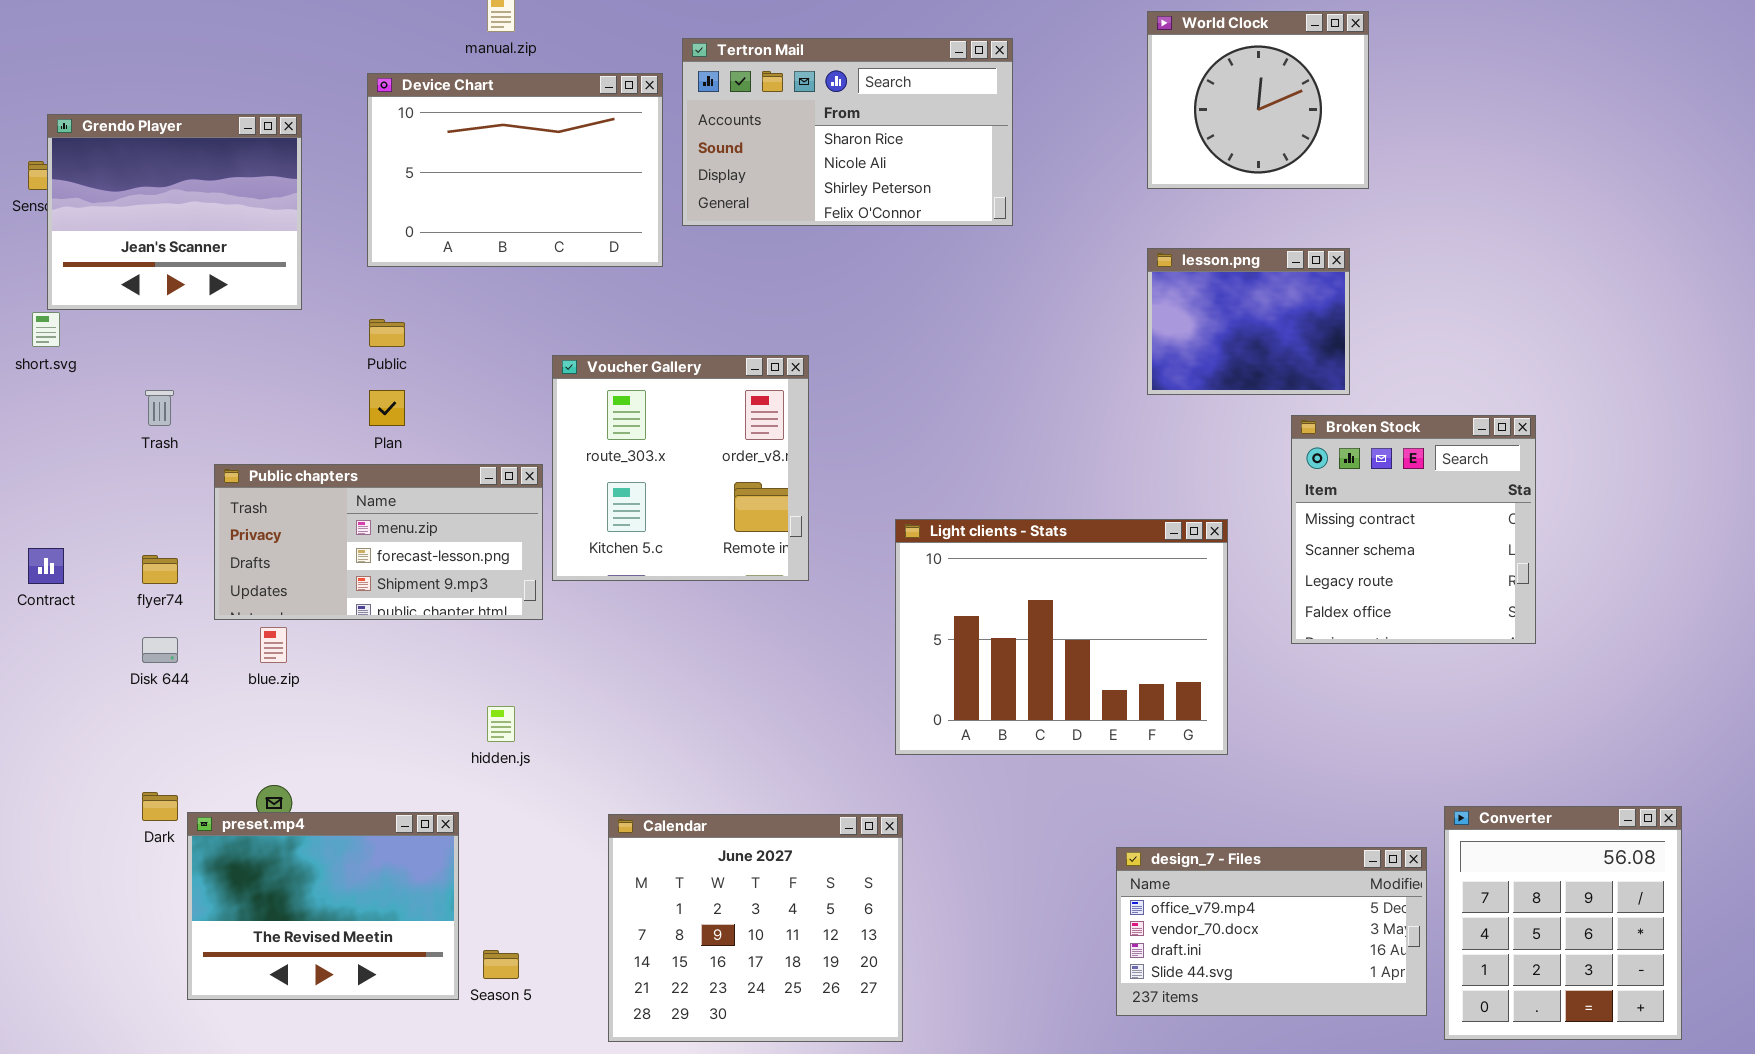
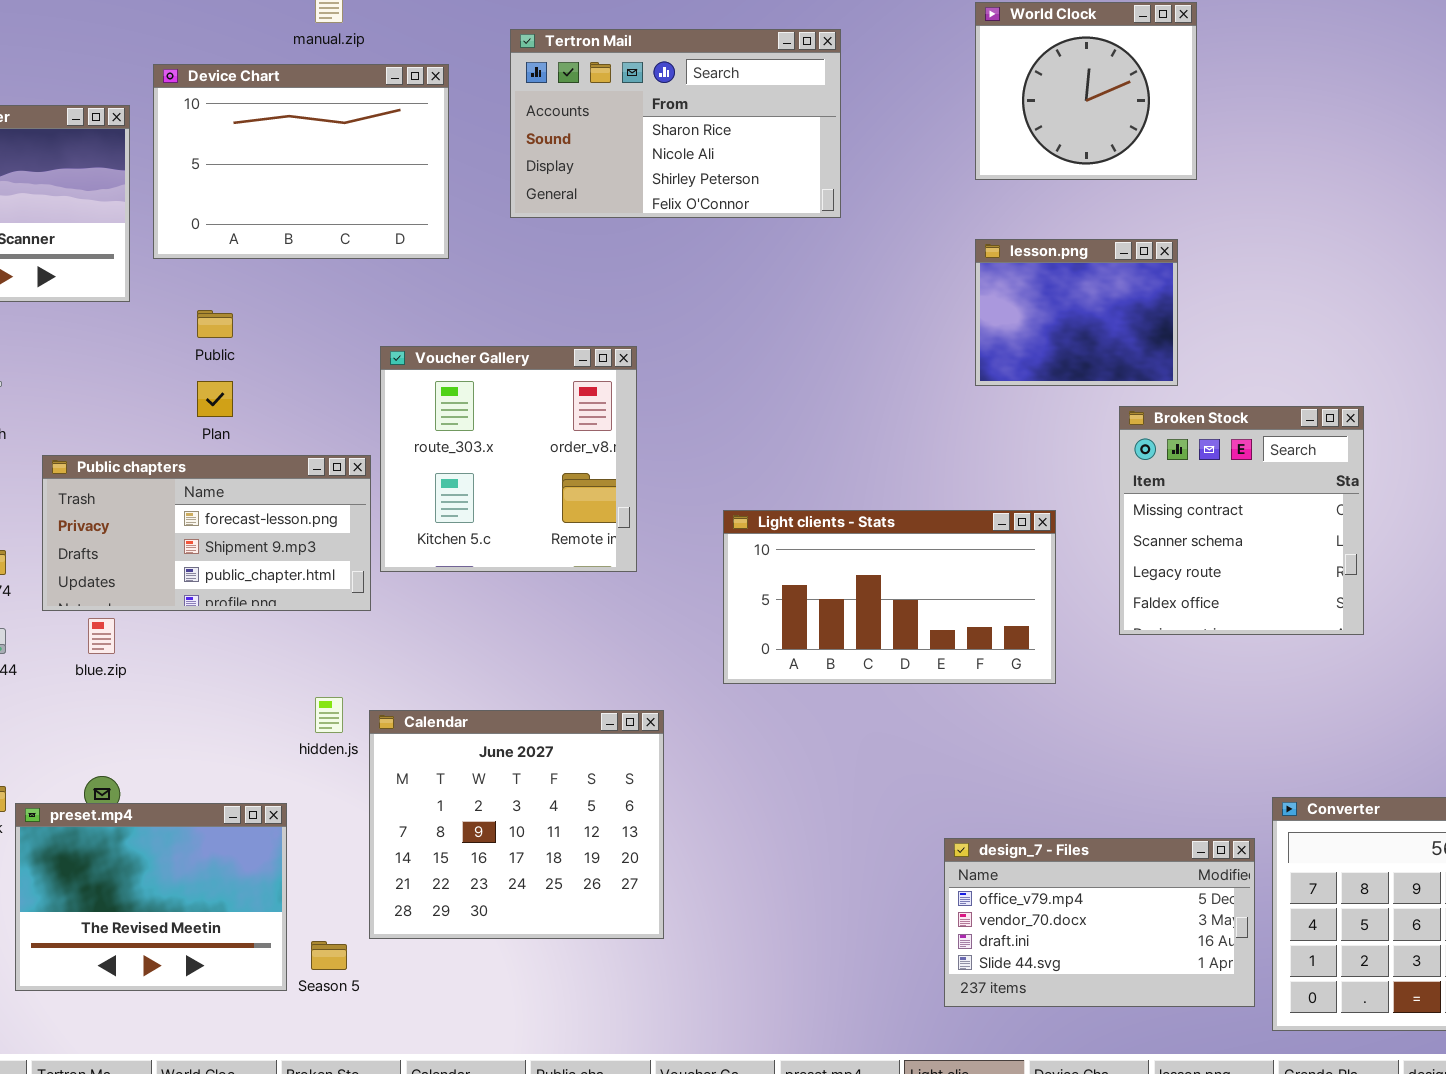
Device Chart: [367,73,663,267] -> [153,64,449,259], moved
Public chapters: [214,464,543,620] -> [42,455,371,611], scrolled down 1 row
Light clients - Stats: [895,519,1228,755] -> [723,510,1056,684], resized
Calendar: [608,814,903,1042] -> [369,710,664,939], moved

